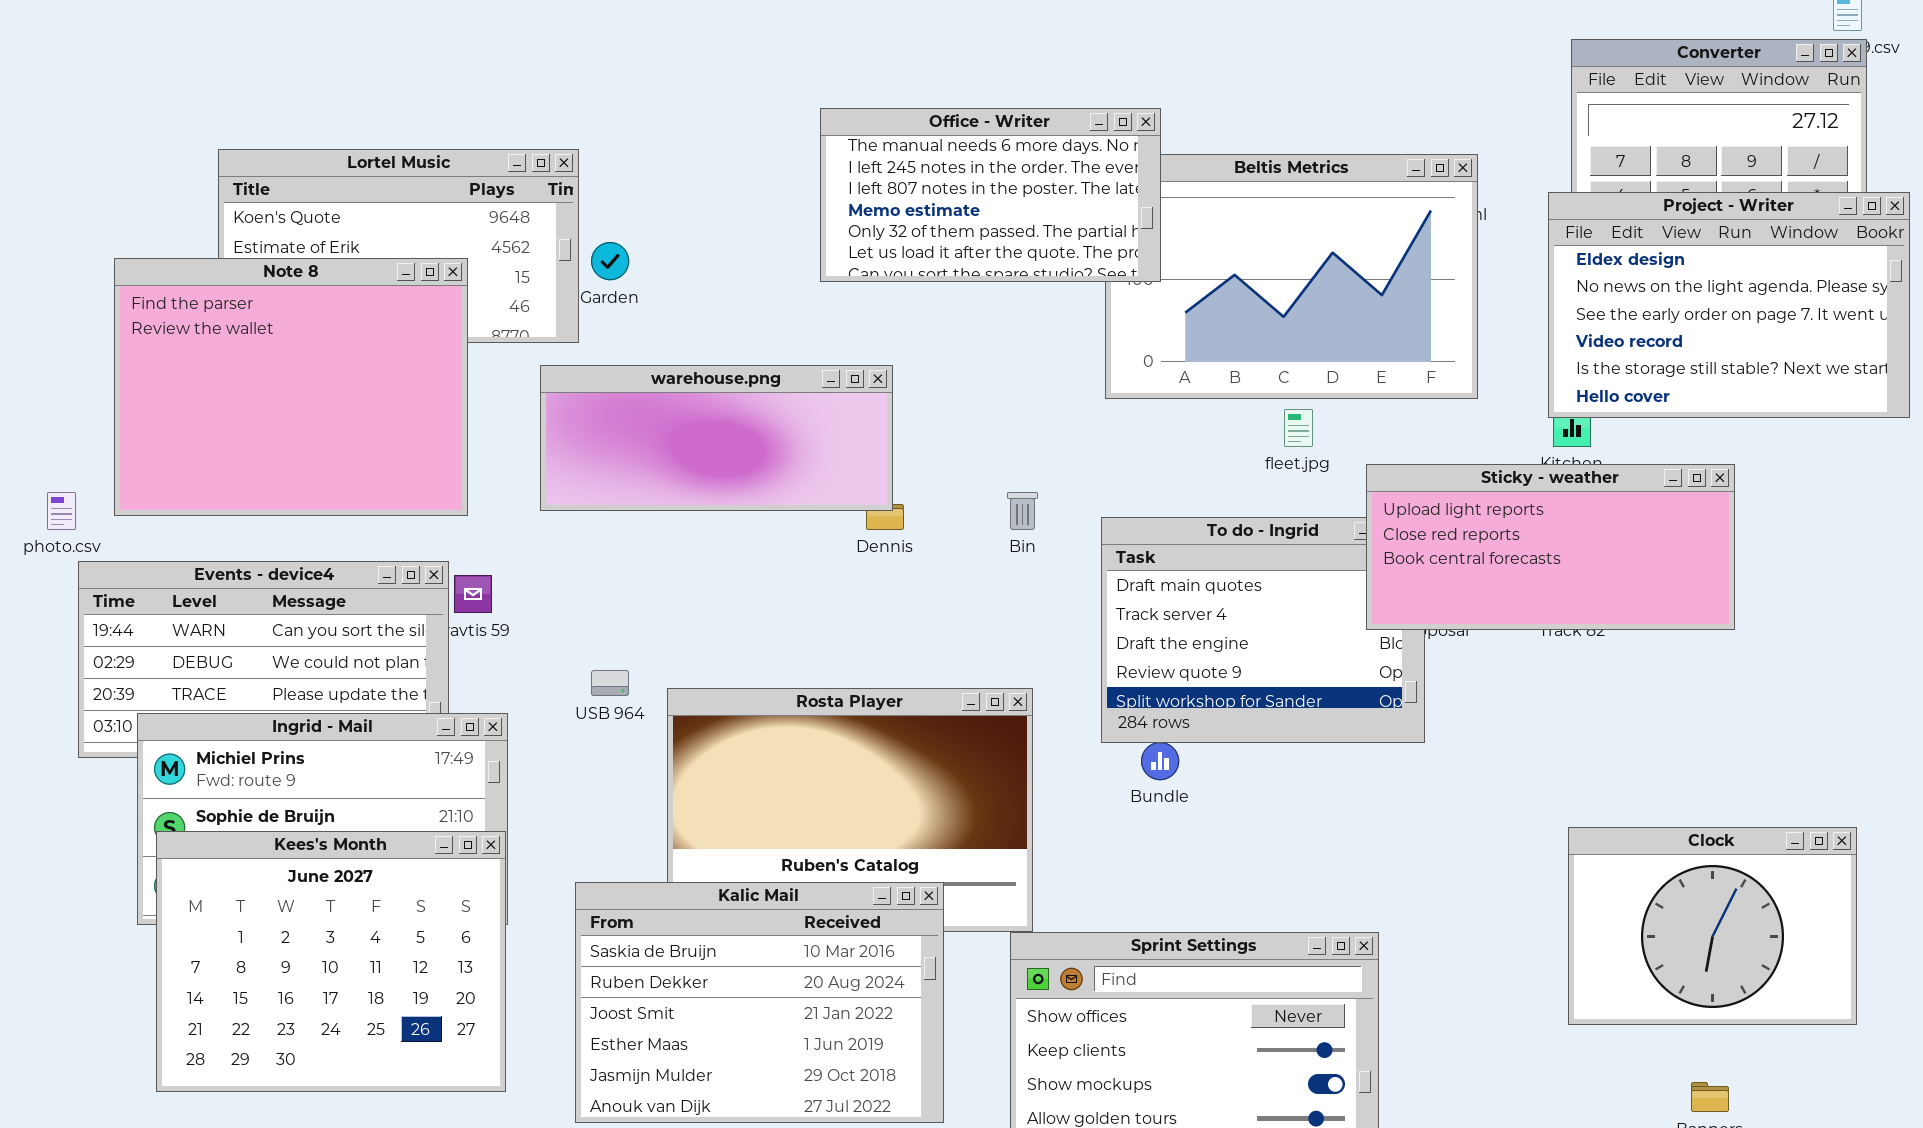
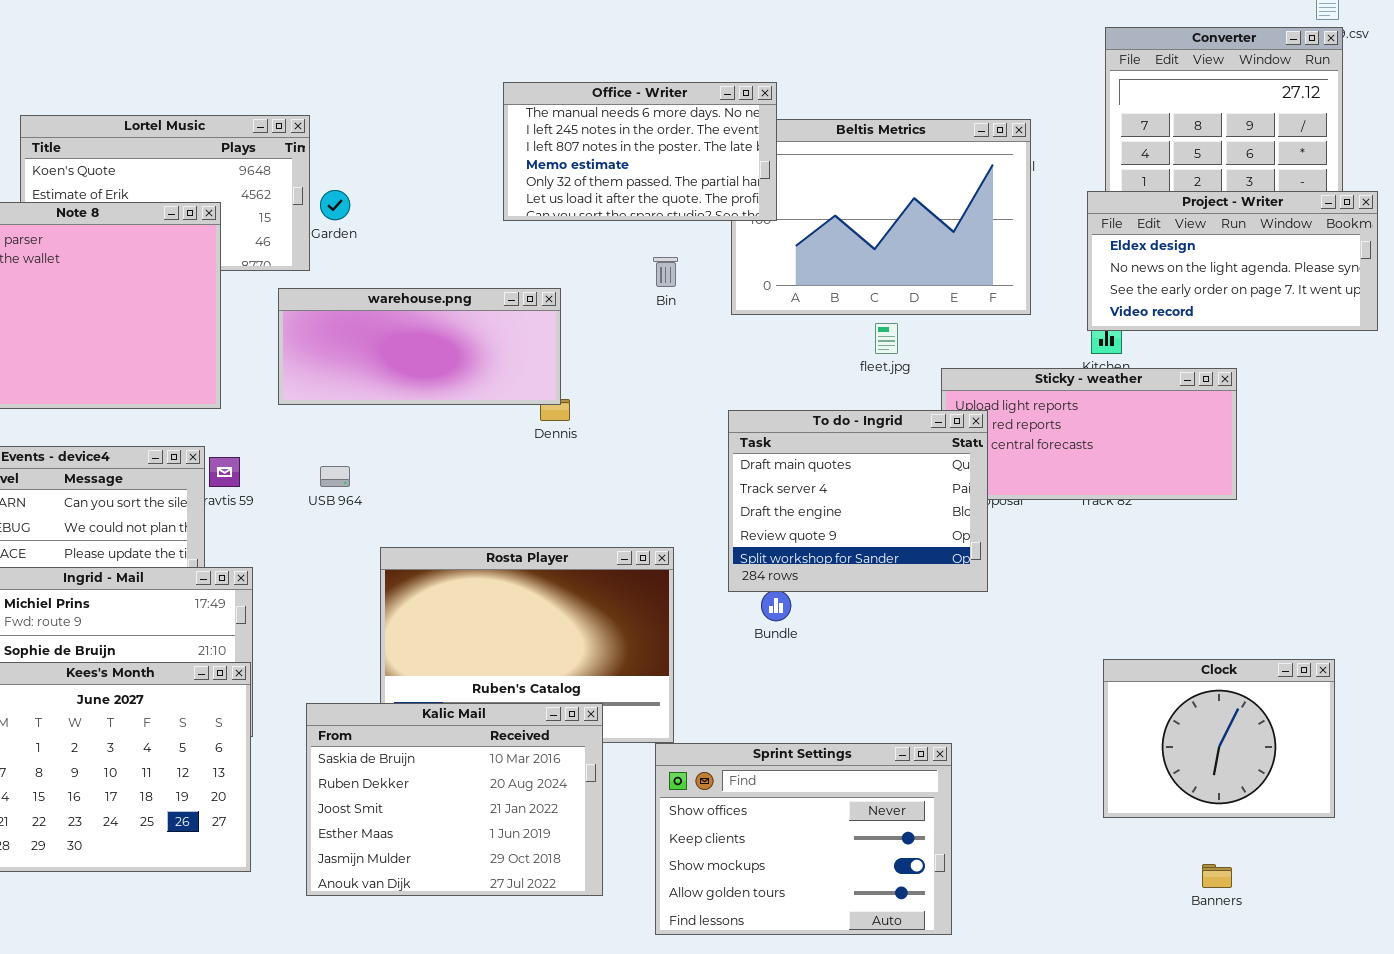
Project - Writer: [1548,192,1910,418] -> [1087,191,1378,331], resized
Bin: [1007,492,1038,530] -> [653,257,678,287], moved
To do - Ingrid: [1101,517,1425,743] -> [728,410,988,592], raised
USB 964: [591,670,629,696] -> [320,466,350,487], moved

